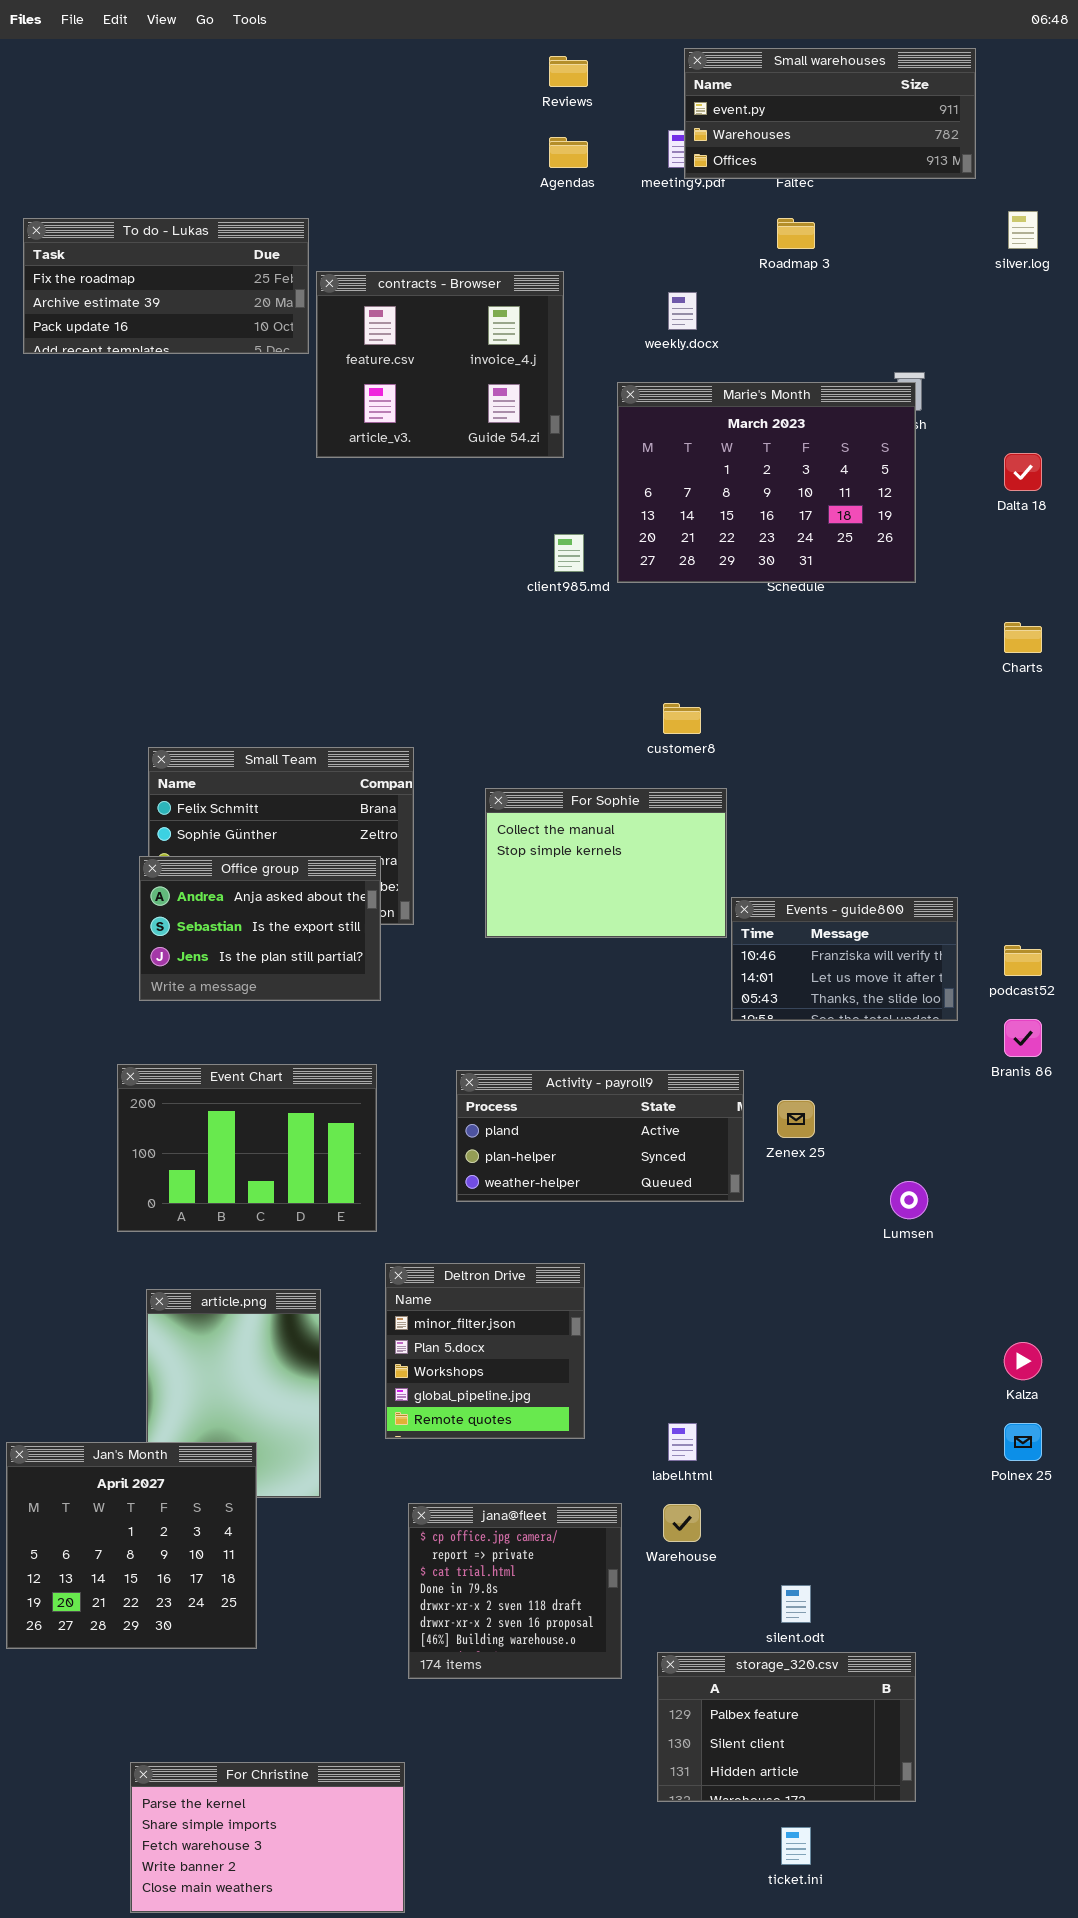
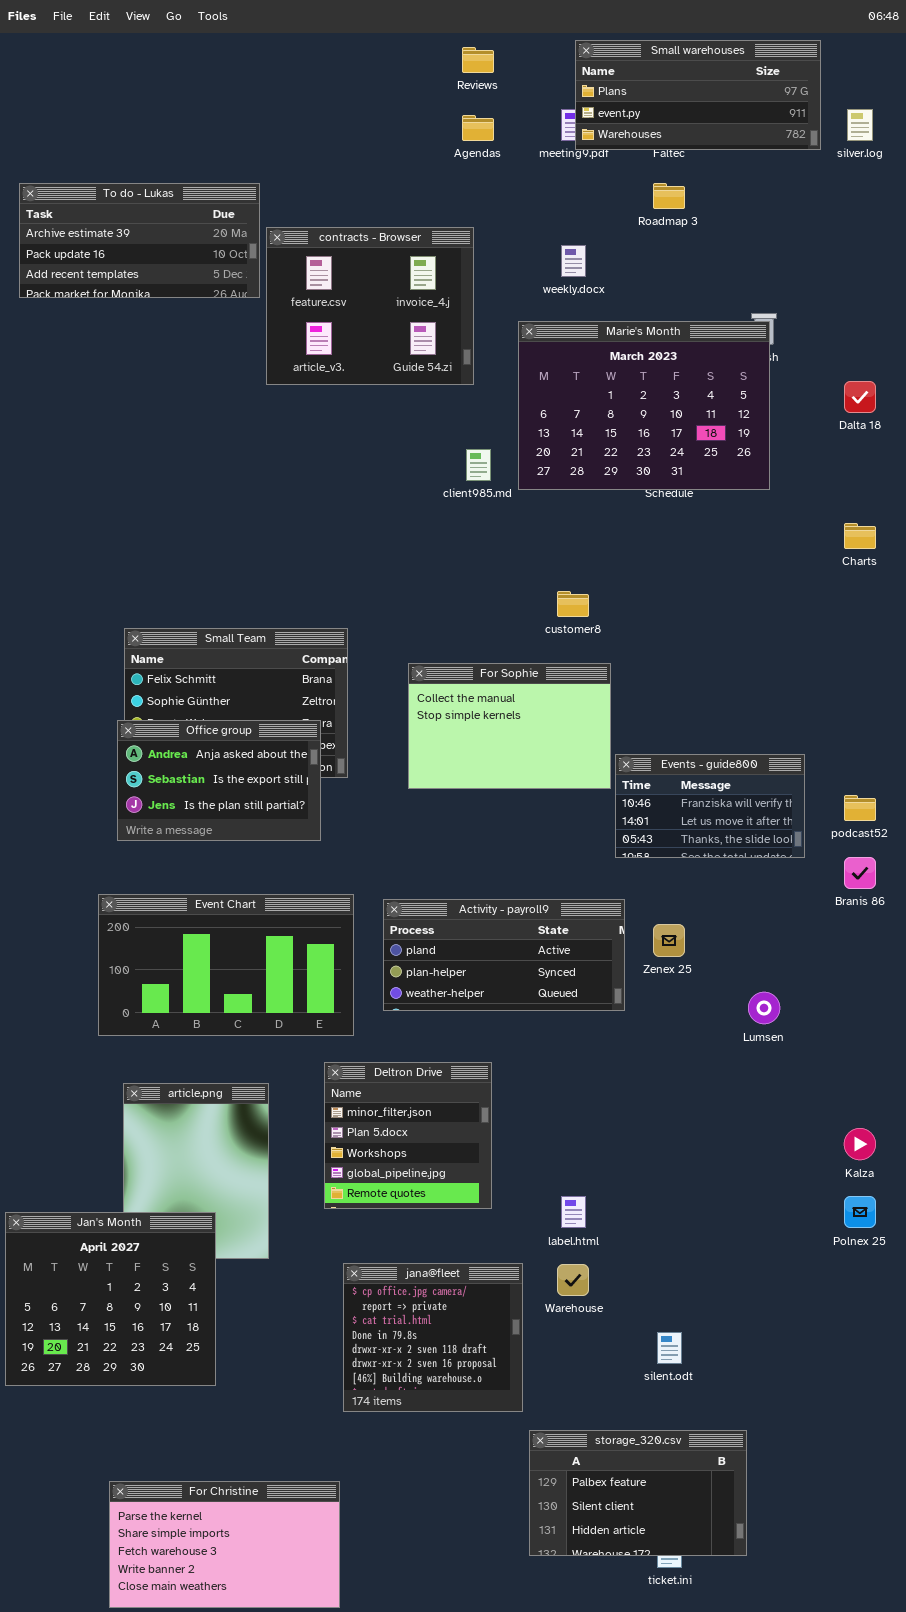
Small warehouses: [684,48,976,179] -> [575,40,821,150], scrolled up 1 row
silver.log: [1008,211,1038,249] -> [847,109,873,141], moved
To do - Lukas: [23,218,309,354] -> [19,183,260,298], scrolled down 1 row
Event Chart: [117,1064,377,1232] -> [98,894,354,1036], resized
storage_320.csv: [657,1652,916,1802] -> [529,1430,747,1556], moved

